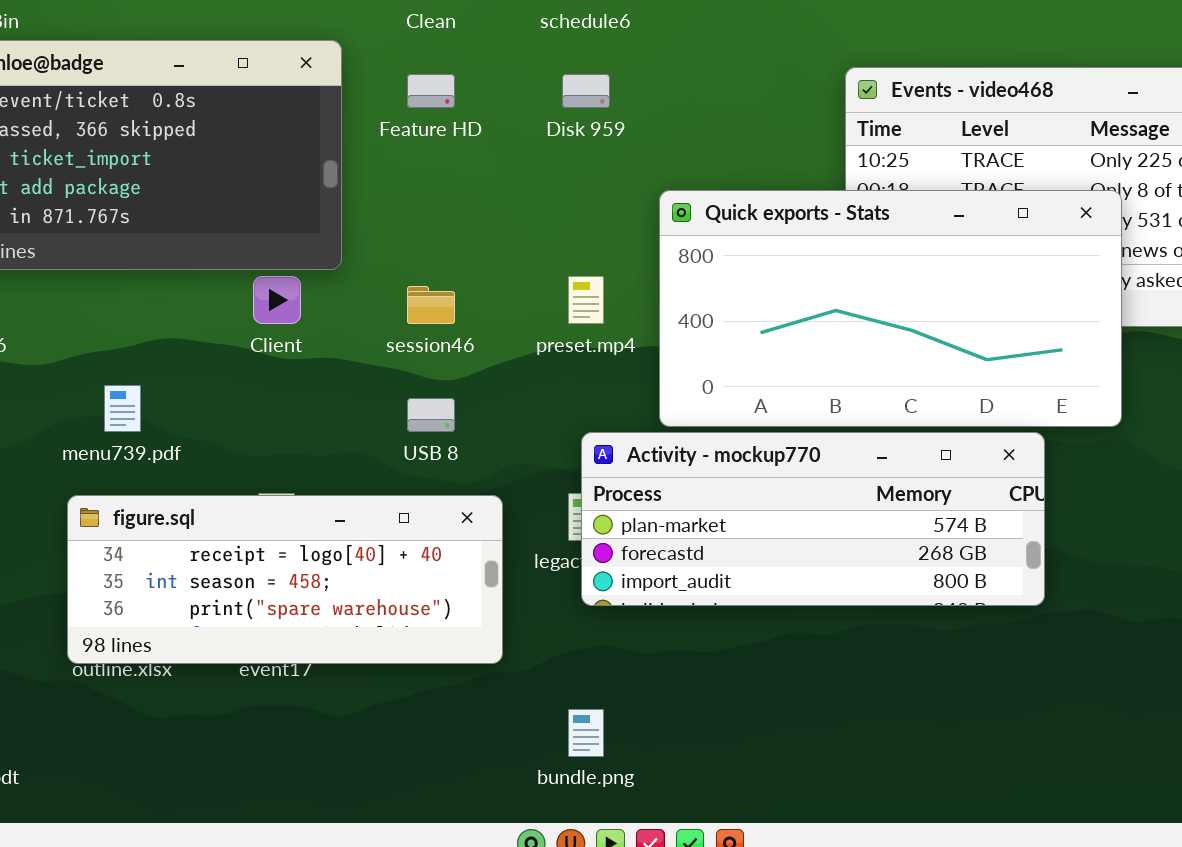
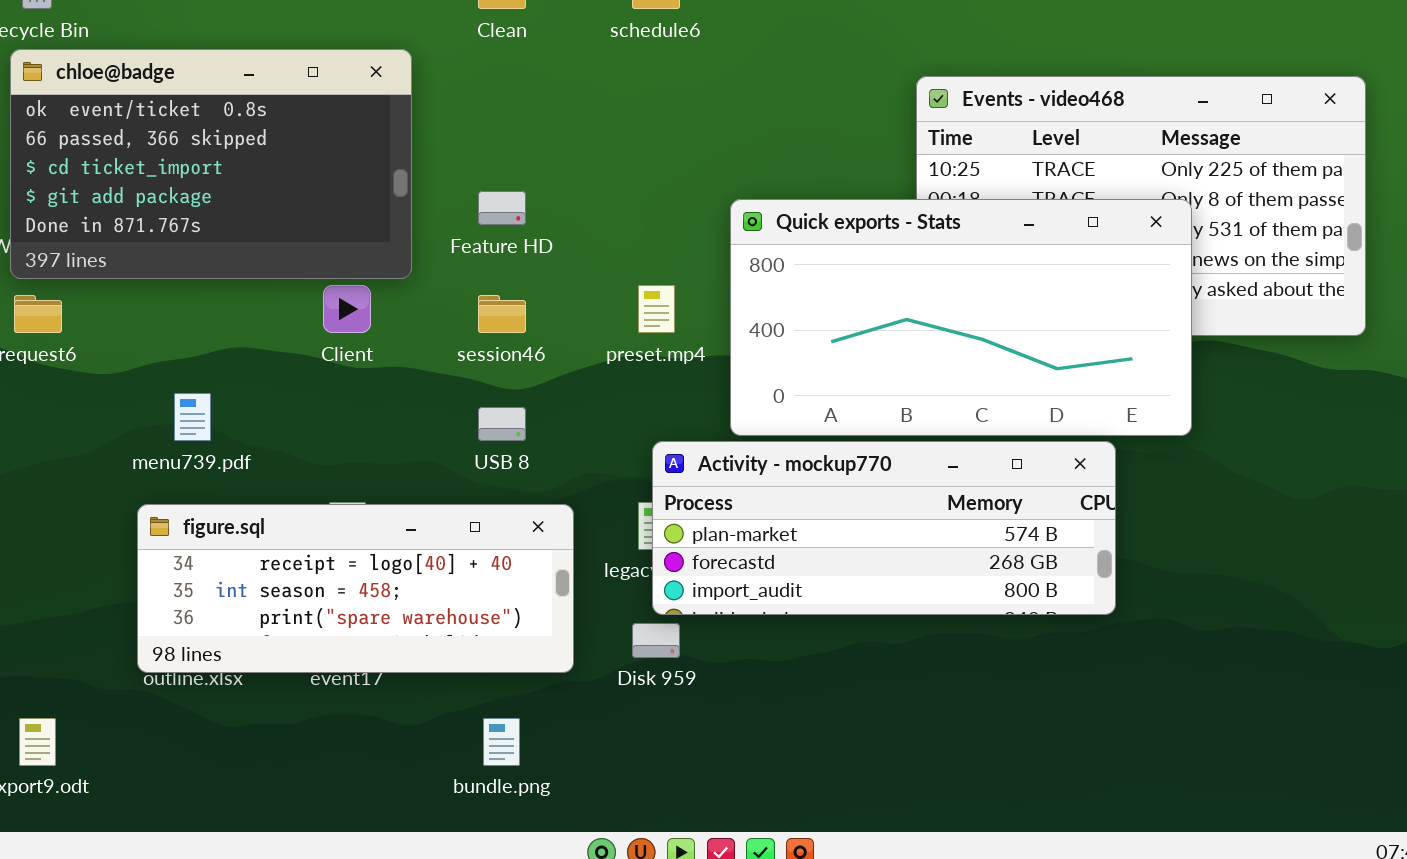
Feature HD: [407,74,455,108] -> [478,191,526,225], moved
Disk 959: [562,74,610,108] -> [632,623,680,658], moved
bundle.png: [568,709,604,757] -> [483,718,520,766], moved

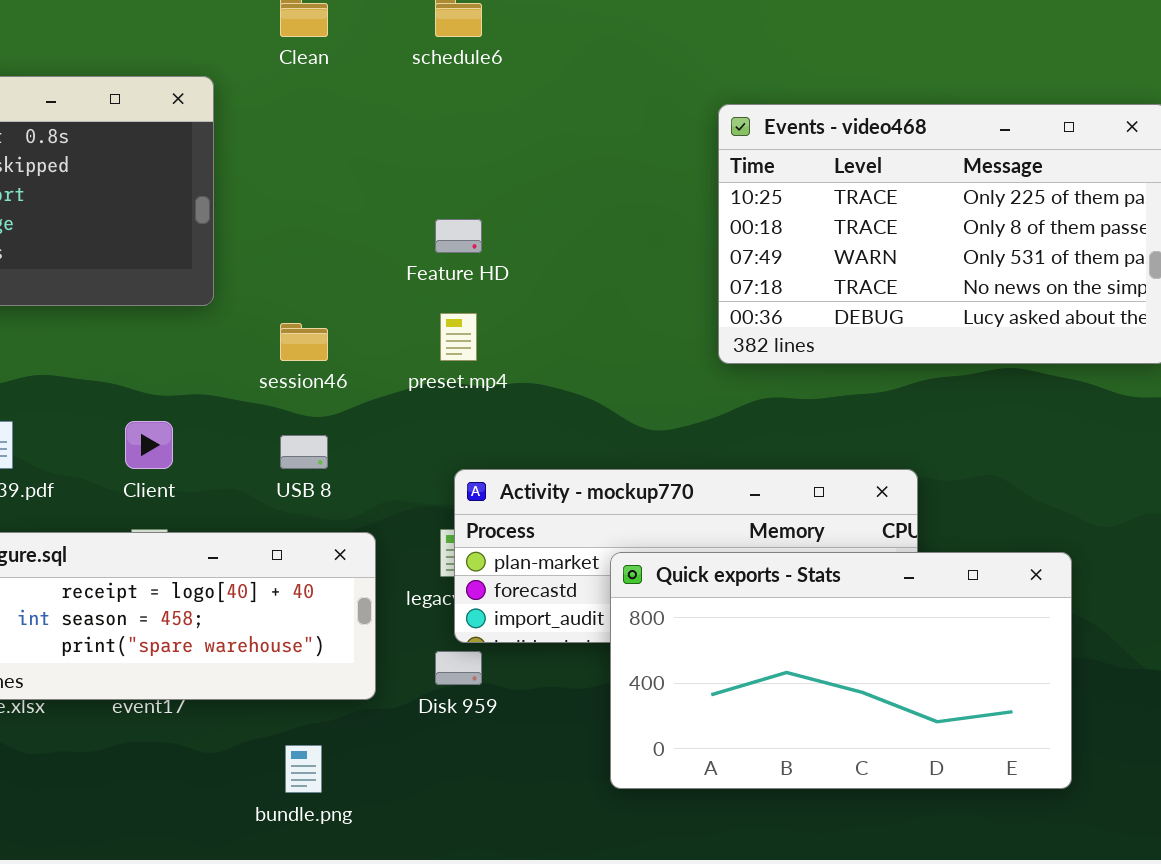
Feature HD: [478,191,526,225] -> [435,219,482,253], moved
Quick exports - Stats: [730,199,1192,436] -> [610,552,1072,789], moved
Client: [323,285,371,333] -> [125,421,173,469], moved

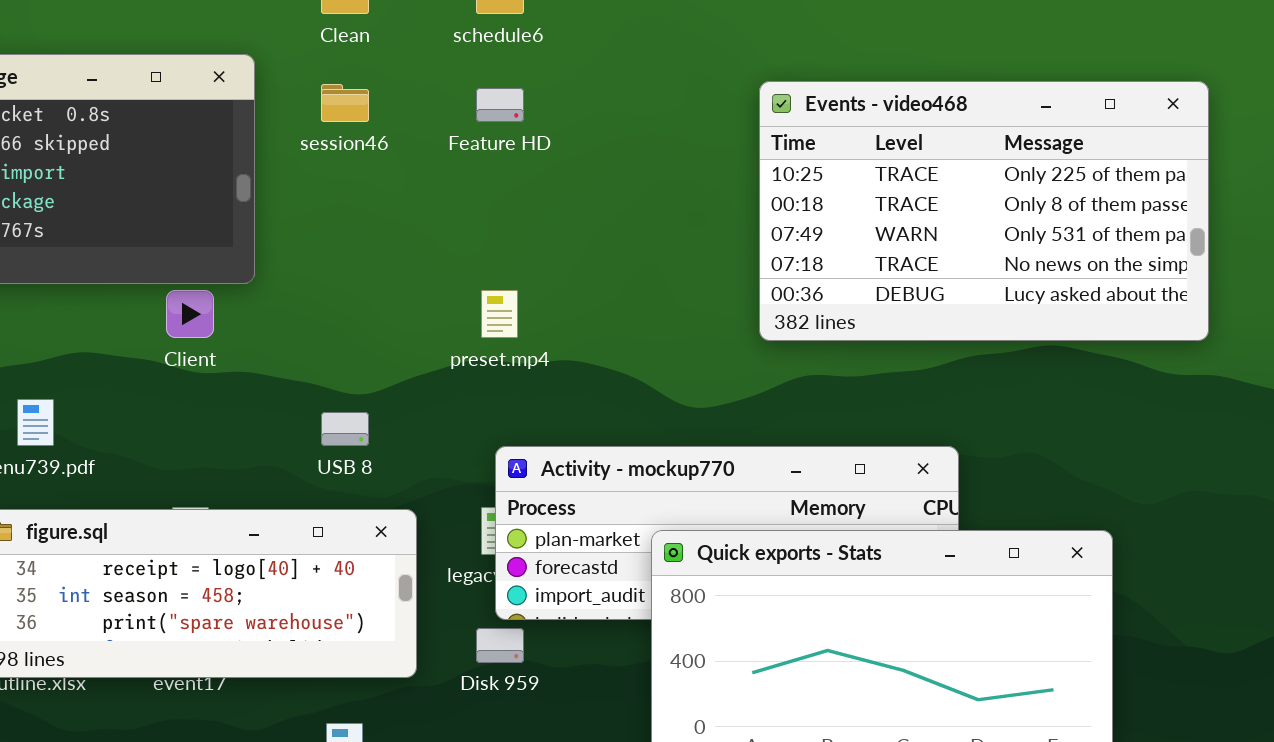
Feature HD: [435,219,482,253] -> [476,88,524,122], moved
session46: [280,323,328,361] -> [321,84,369,122], moved
Client: [125,421,173,469] -> [166,290,214,338], moved

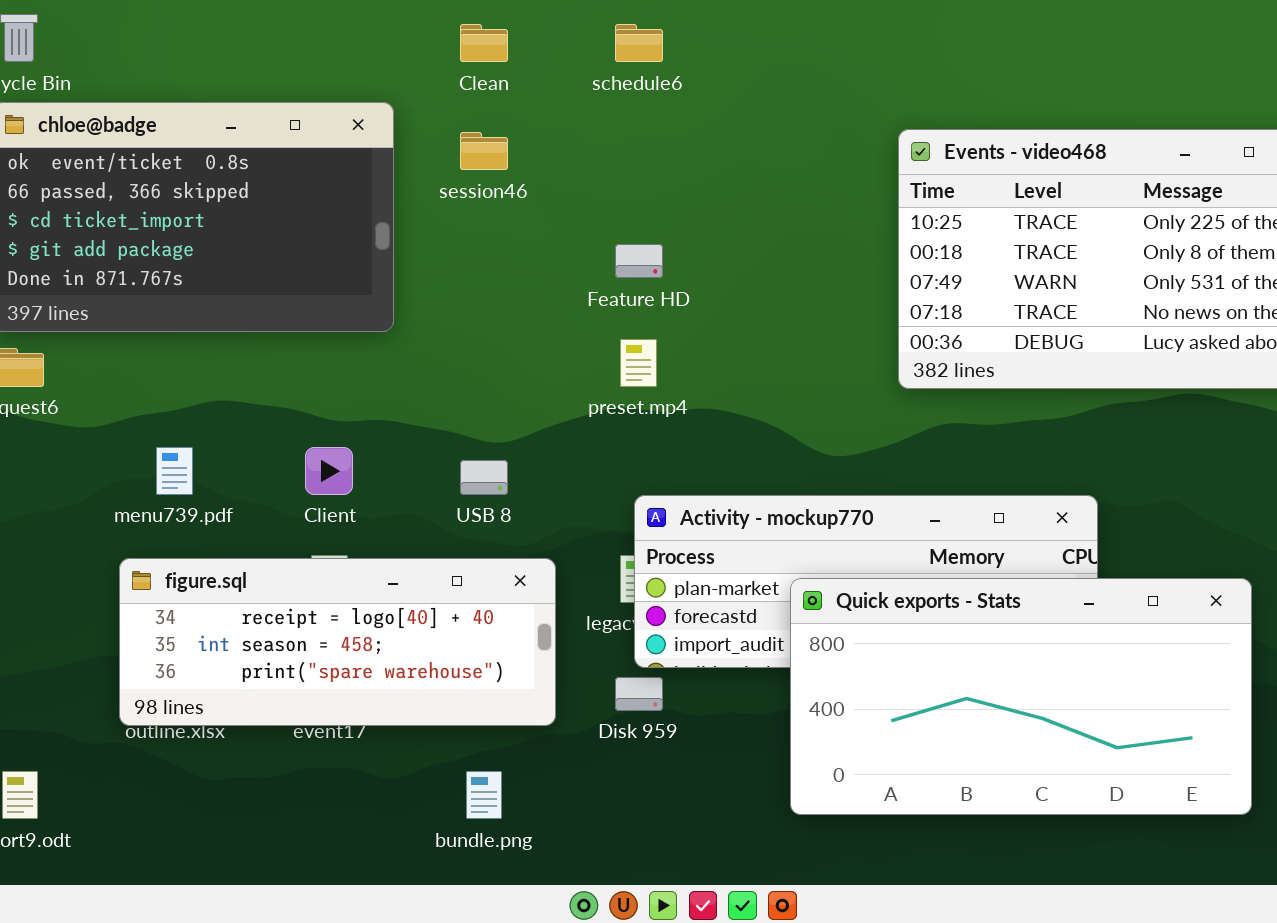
Feature HD: [476,88,524,122] -> [615,244,663,278], moved
Client: [166,290,214,338] -> [305,447,353,495], moved

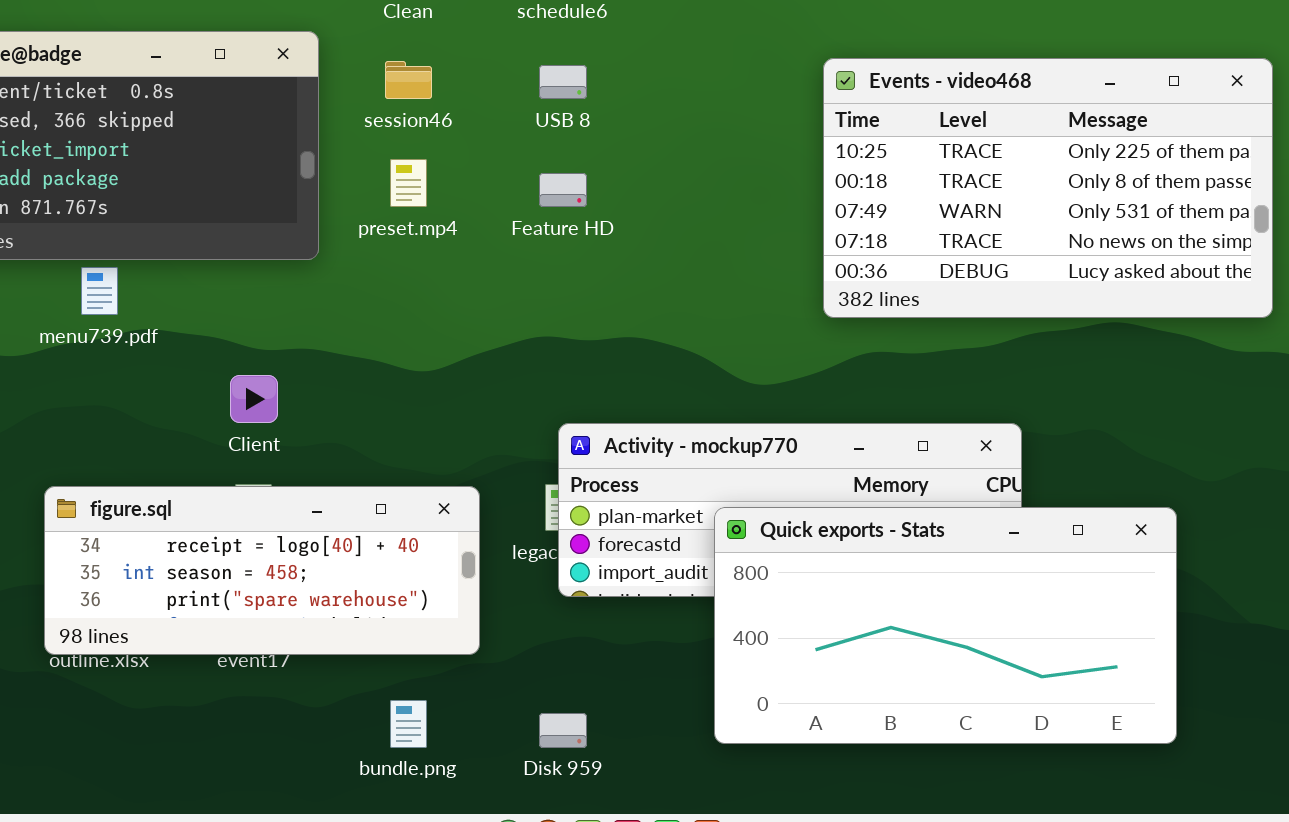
preset.mp4: [620,339,657,387] -> [390,159,427,207], moved
menu739.pdf: [156,447,193,495] -> [81,267,118,315], moved
USB 8: [460,460,508,495] -> [539,65,587,99], moved
Disk 959: [615,677,663,711] -> [539,713,587,748], moved

